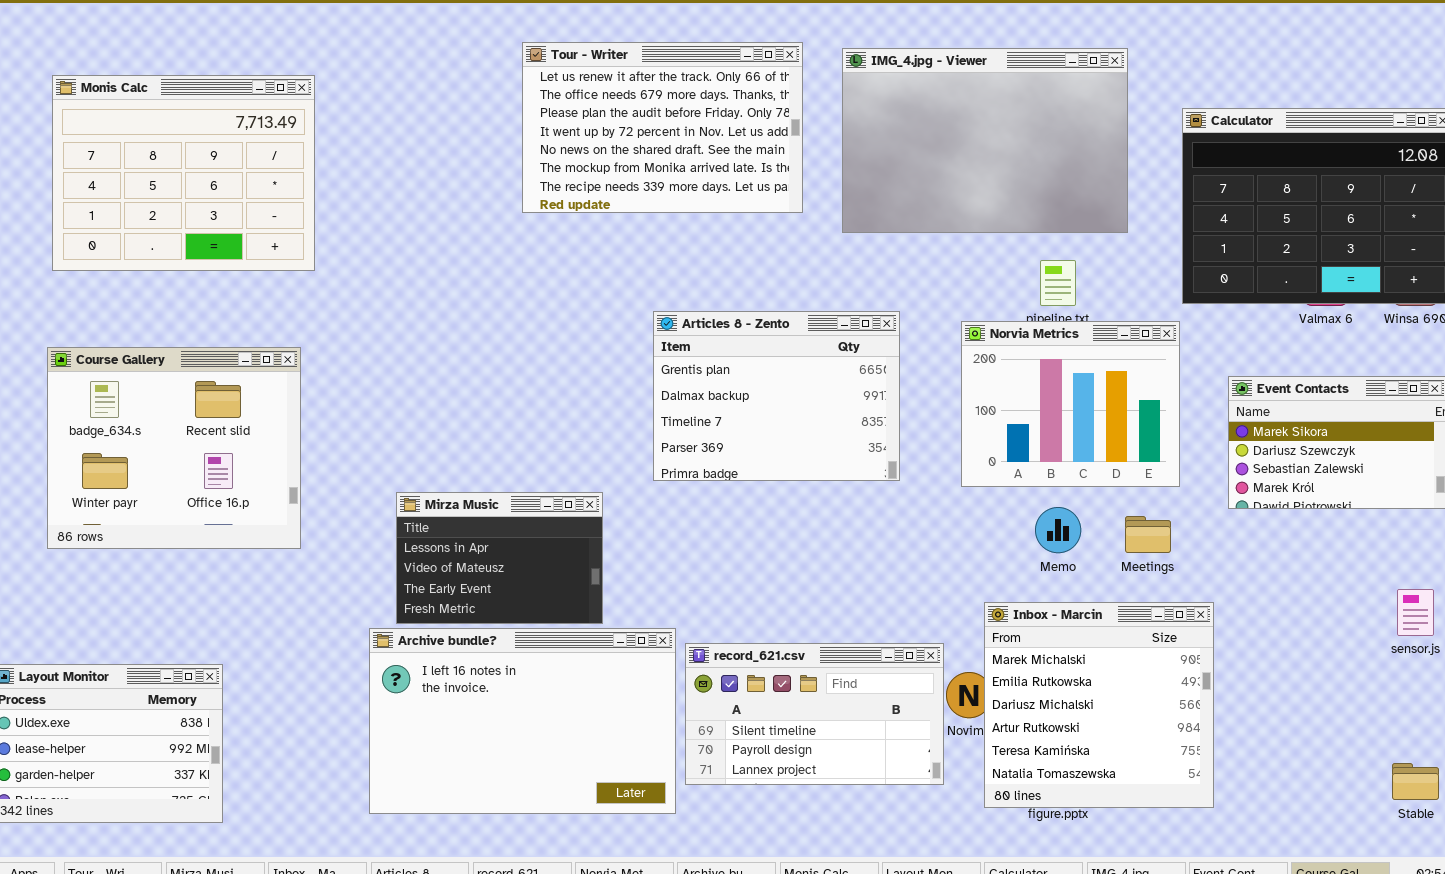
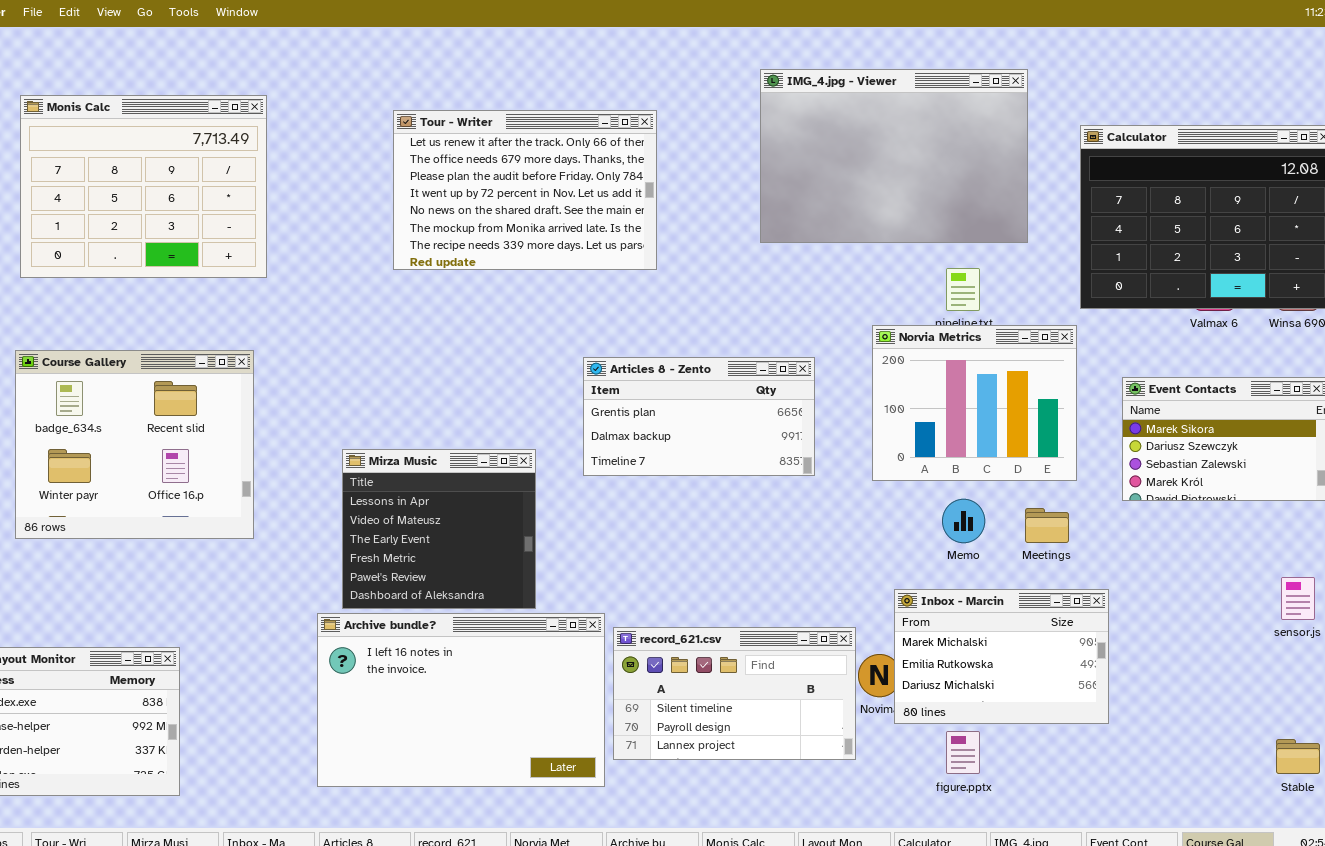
Tour - Writer: [522,42,803,213] -> [393,110,657,270], moved
Articles 8 - Zento: [653,311,900,481] -> [583,357,815,476], resized
Mirza Music: [396,492,603,624] -> [342,449,536,609], resized
Inbox - Marcin: [984,602,1214,808] -> [894,589,1109,724], resized

